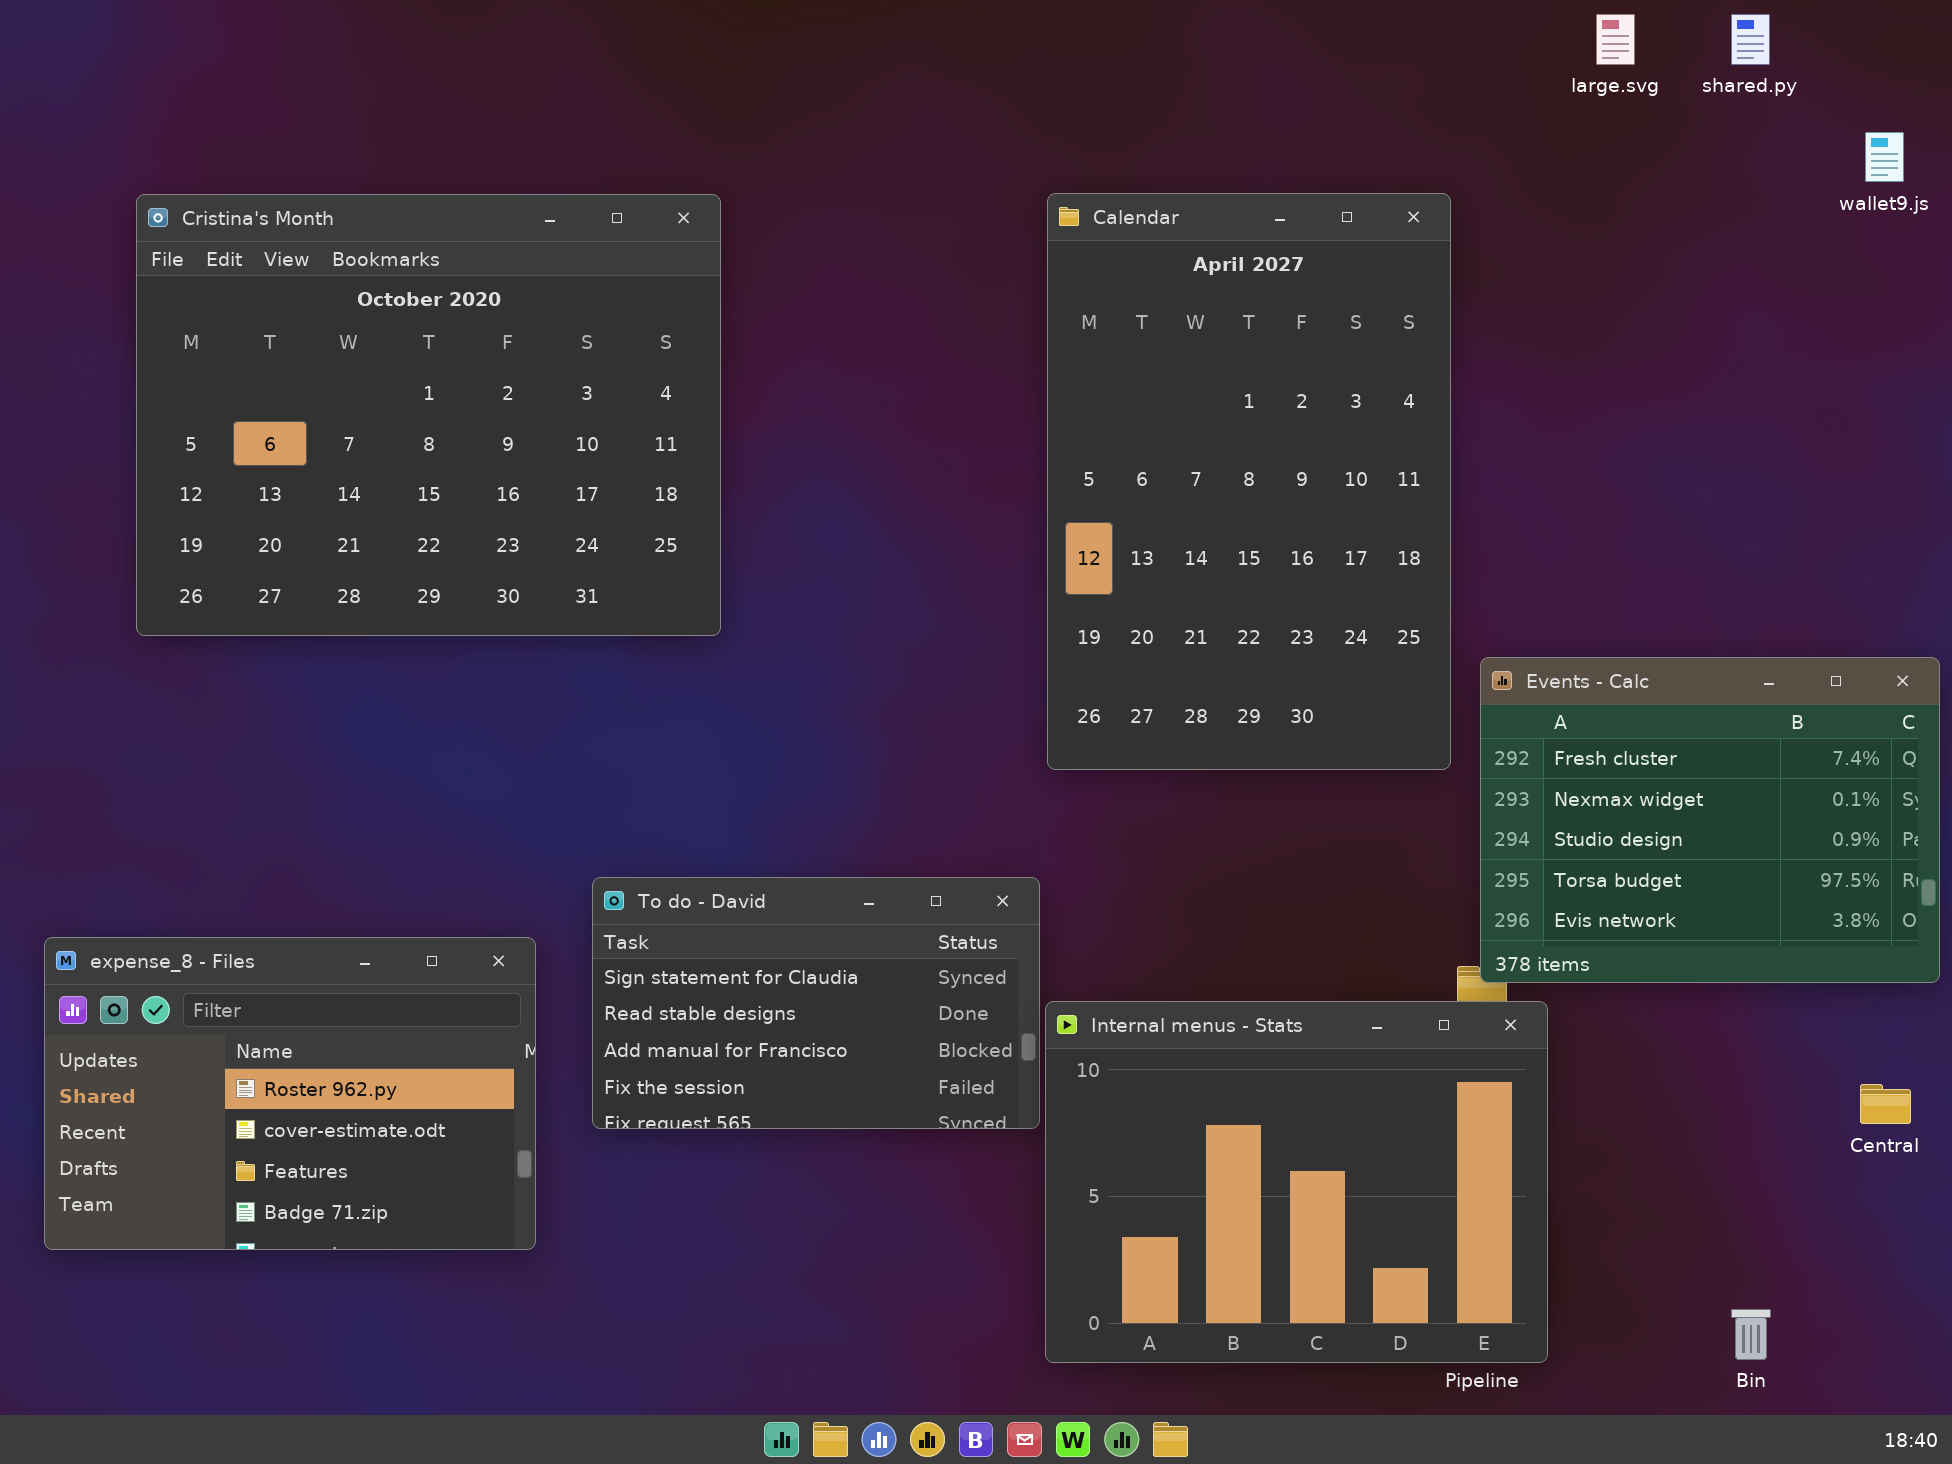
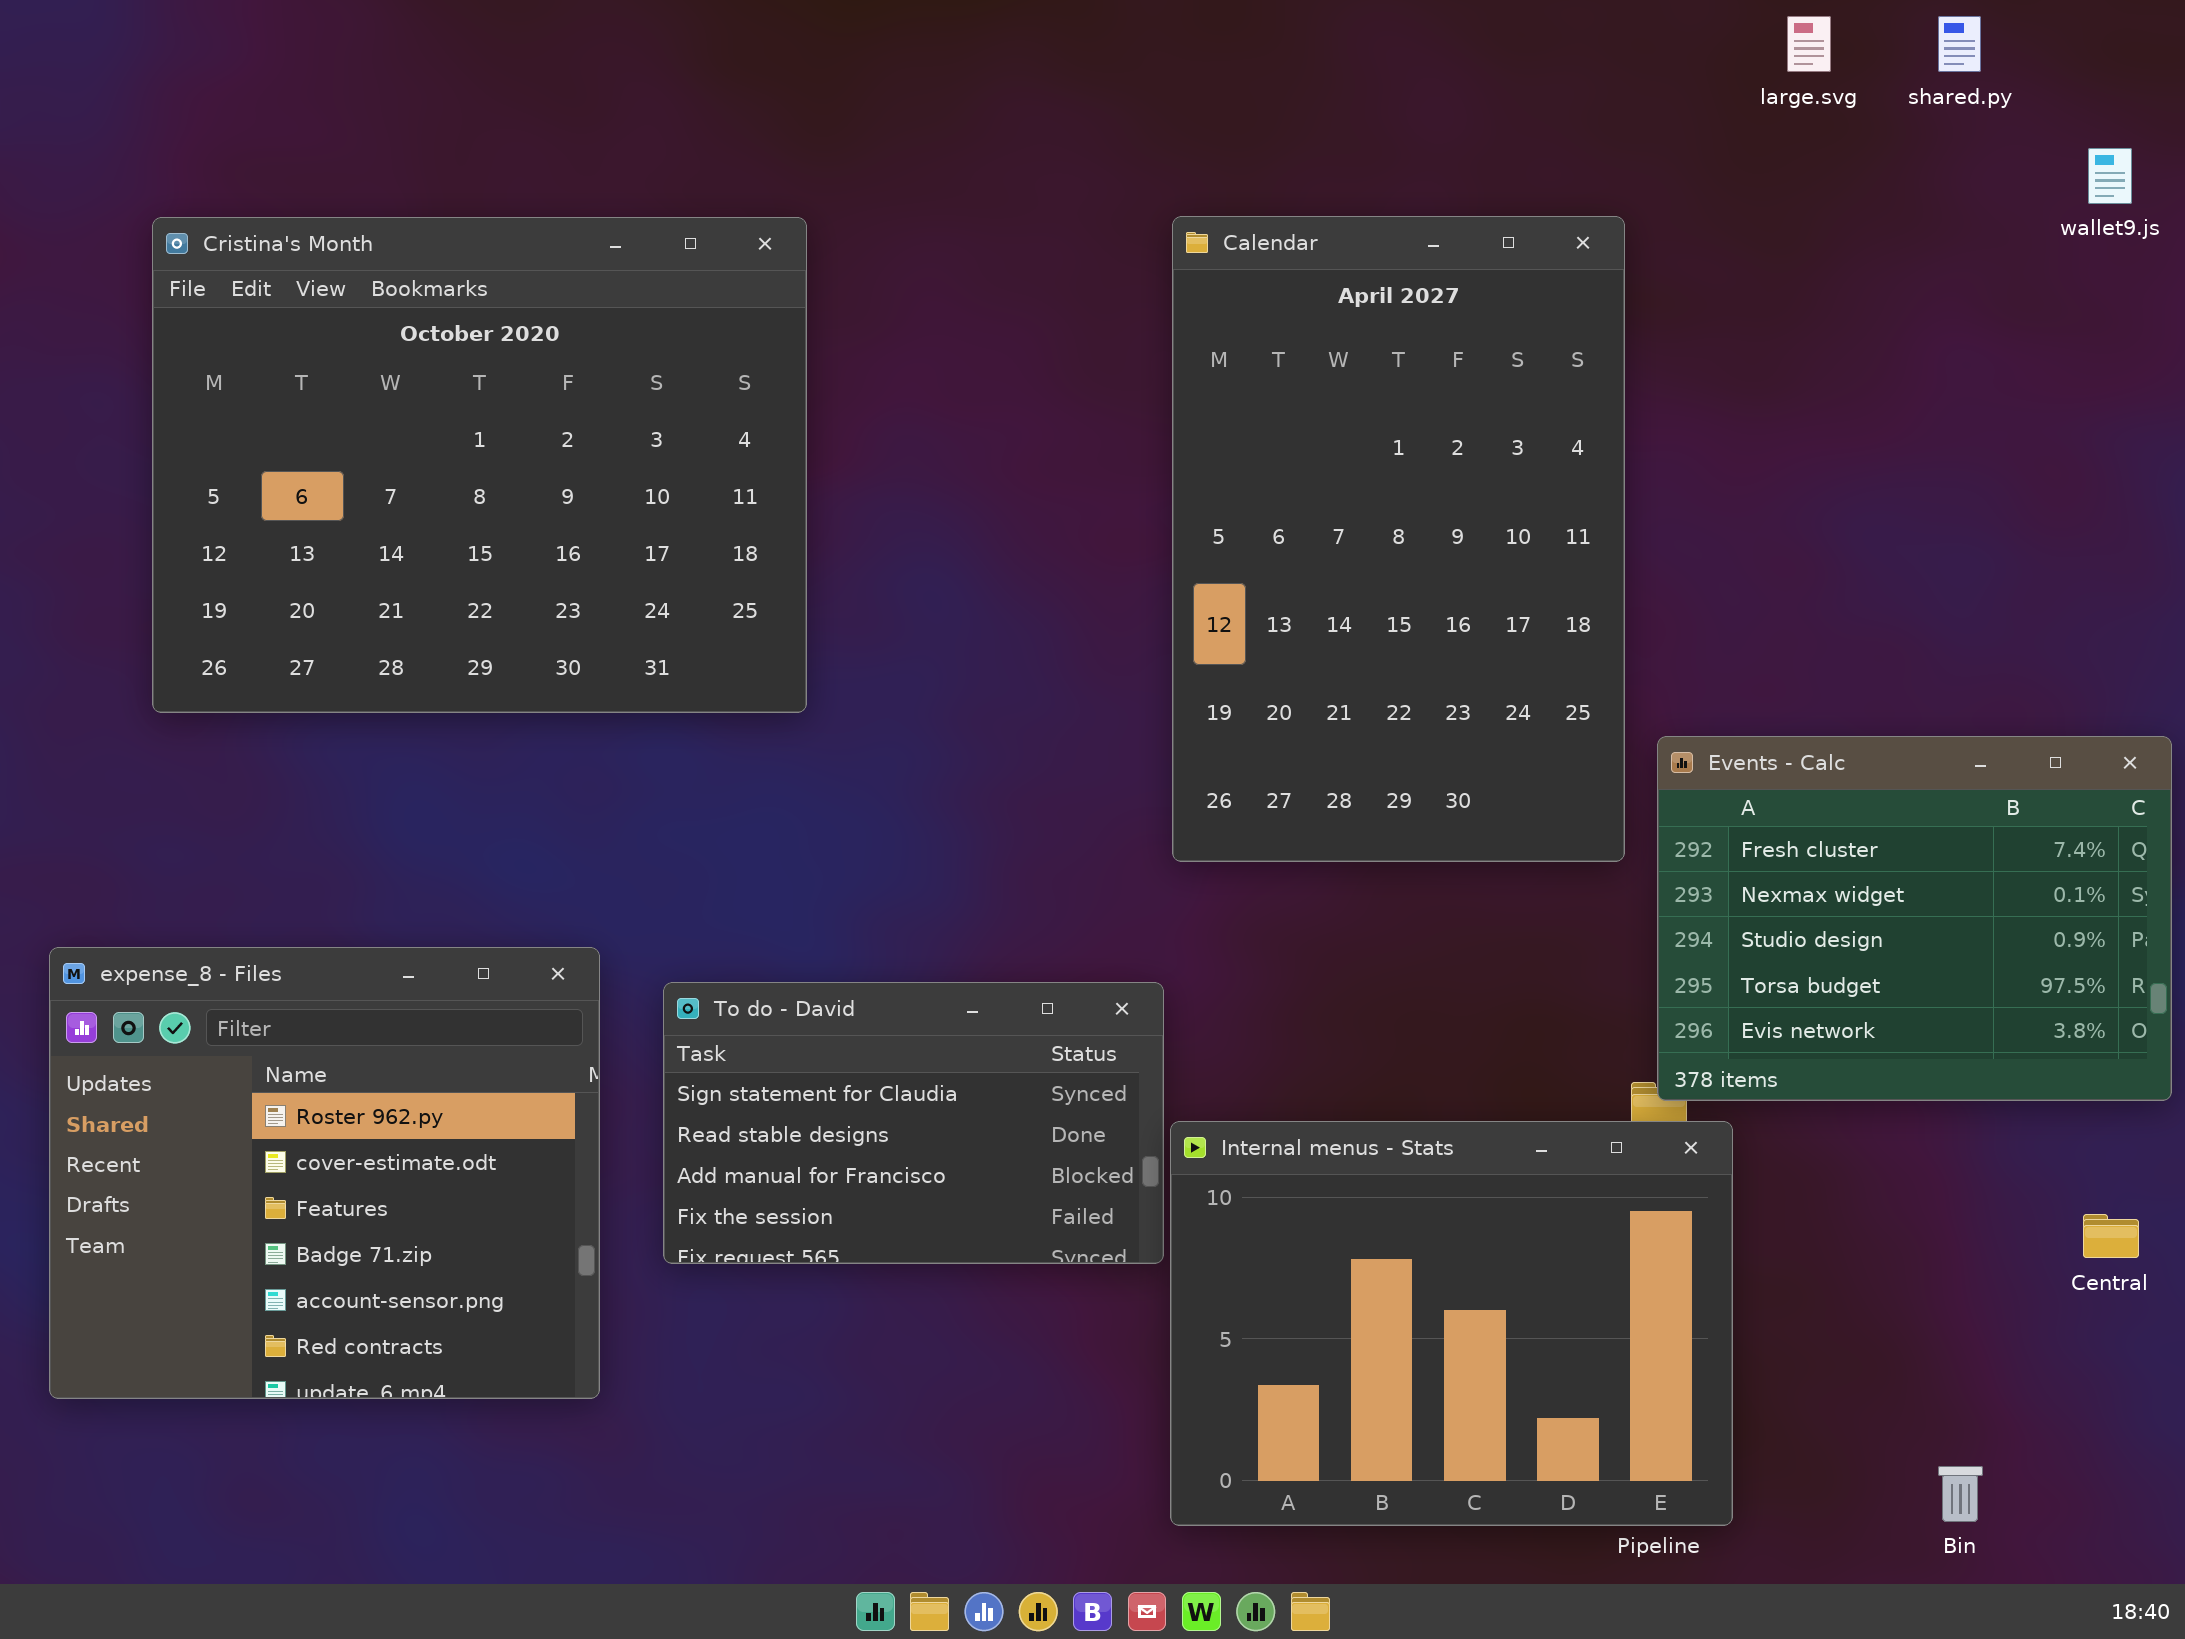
expense_8 - Files: [44,937,536,1250] -> [49,947,600,1399], resized

